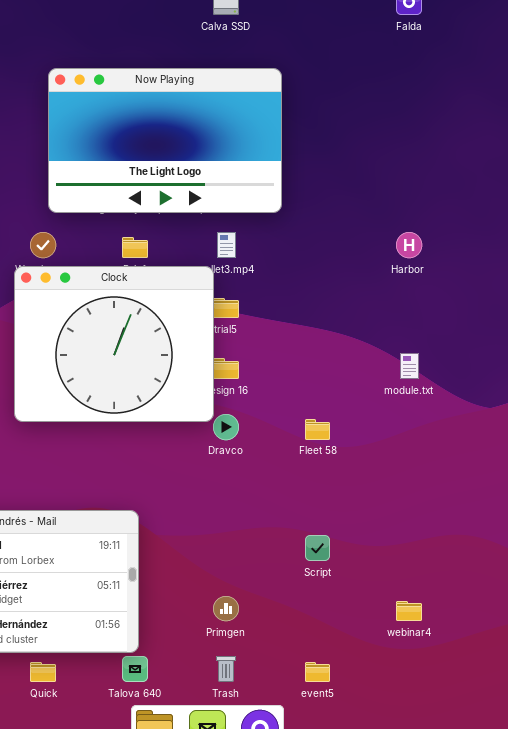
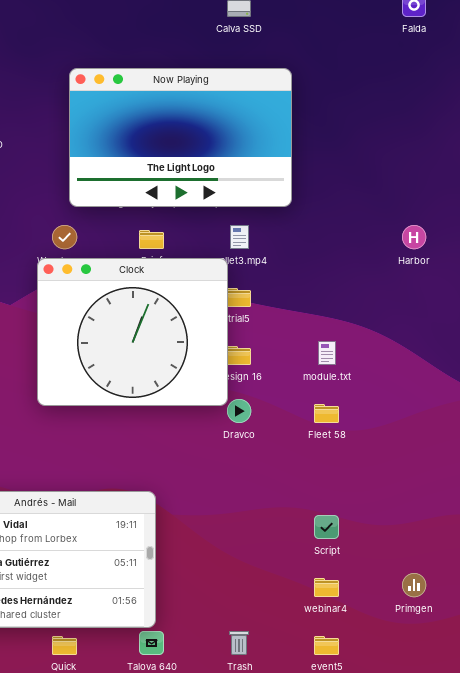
module.txt: [400,353,419,379] -> [318,341,336,365], moved
Primgen: [213,596,239,621] -> [402,573,426,597], moved
webinar4: [396,601,422,621] -> [314,578,339,597], moved

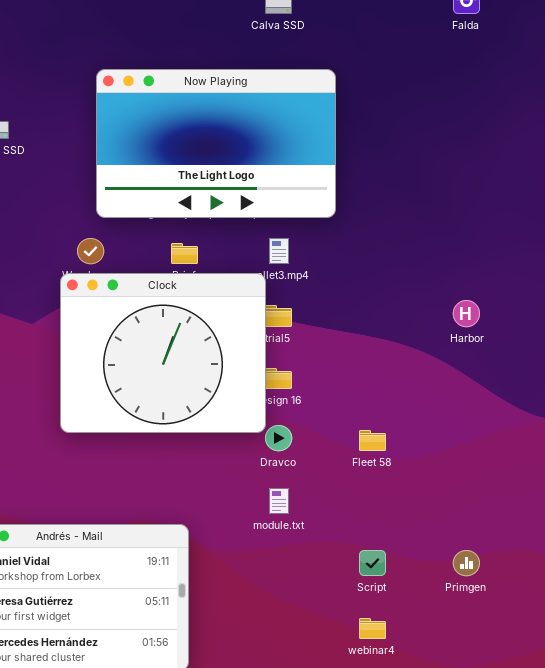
Harbor: [402,225,426,249] -> [453,300,480,327], moved
module.txt: [318,341,336,365] -> [269,488,289,514], moved
Primgen: [402,573,426,597] -> [453,550,480,576], moved

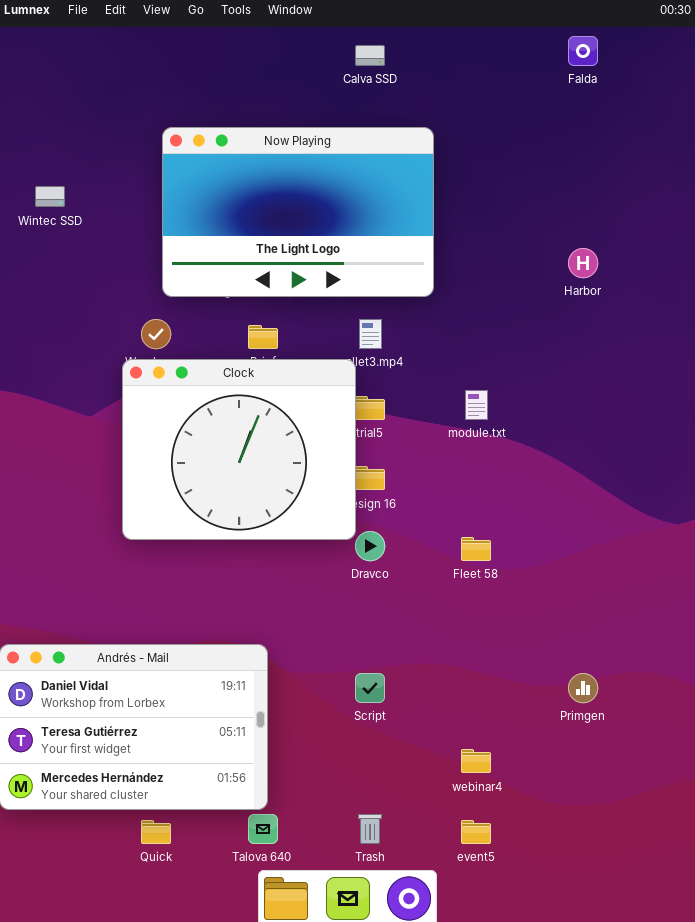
Harbor: [453,300,480,327] -> [568,248,598,278], moved
module.txt: [269,488,289,514] -> [465,390,488,420], moved
Script: [359,550,386,576] -> [355,673,385,703], moved

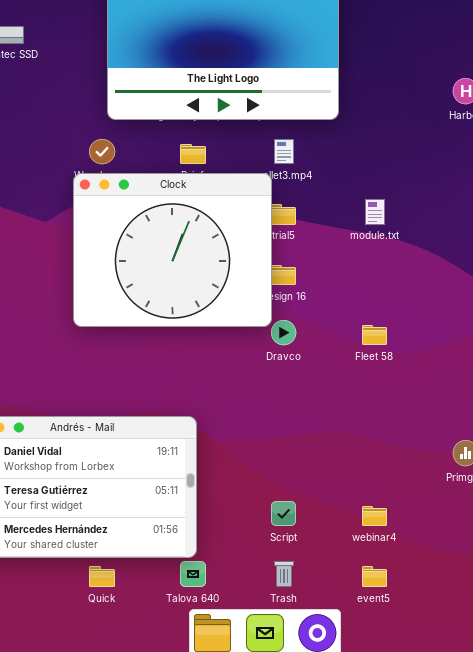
Script: [355,673,385,703] -> [271,501,296,526], moved

